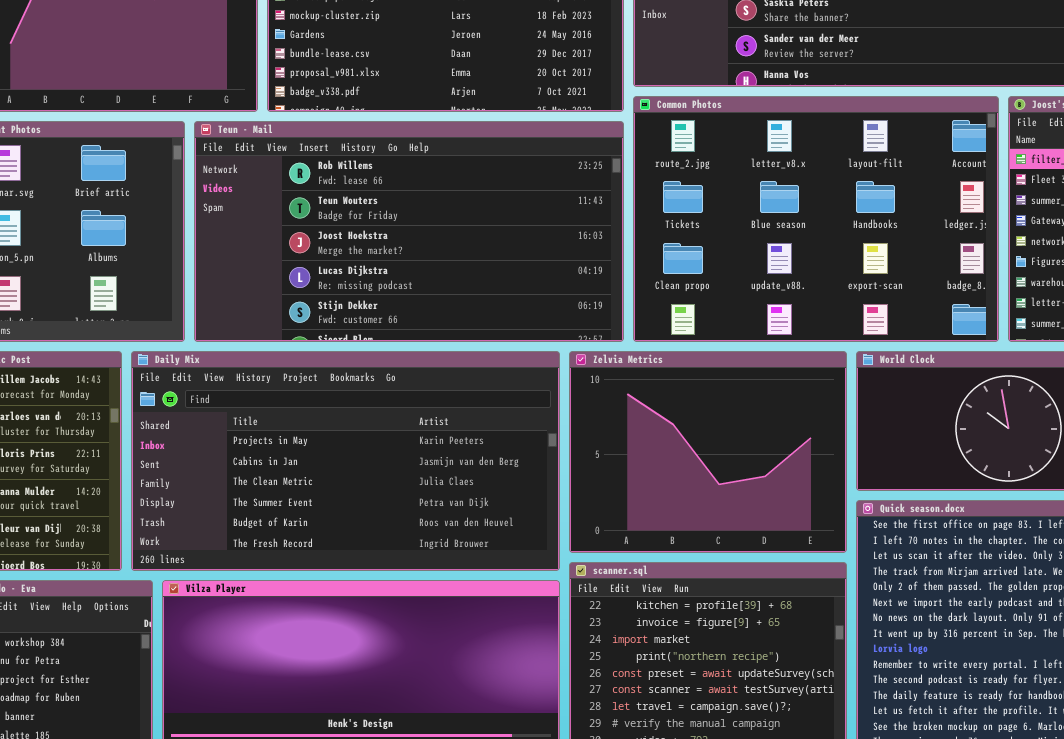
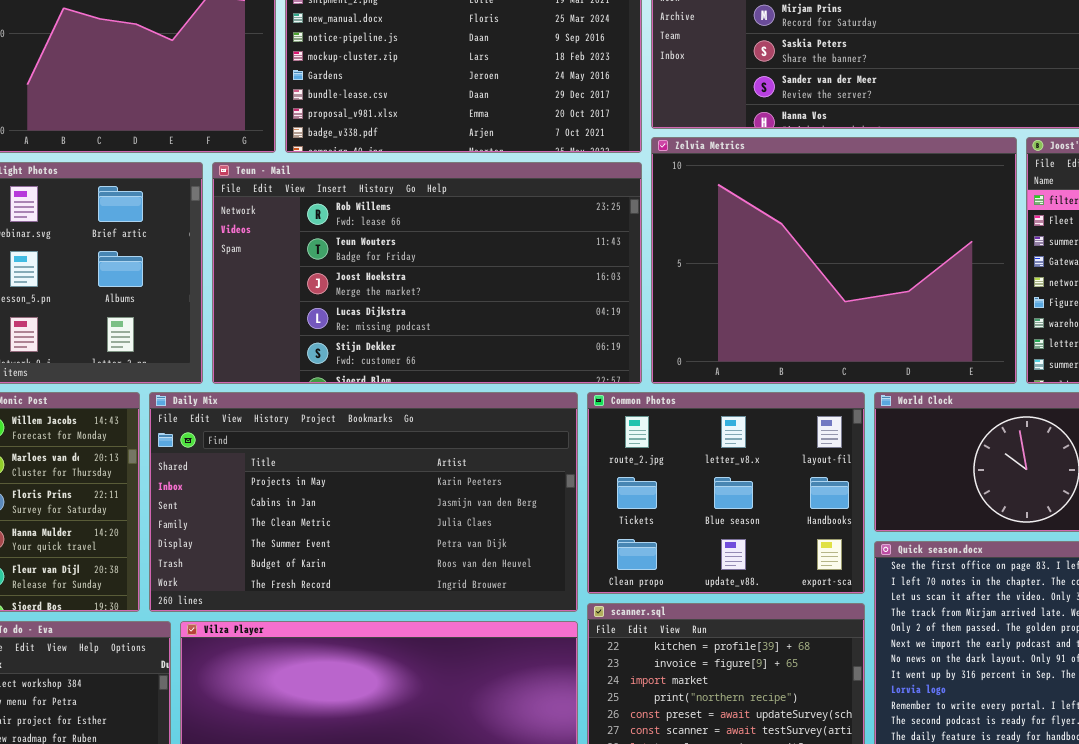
Common Photos: [633,96,999,342] -> [587,392,865,594], moved, resized
Zelvia Metrics: [569,351,847,553] -> [651,137,1017,384], moved, resized

